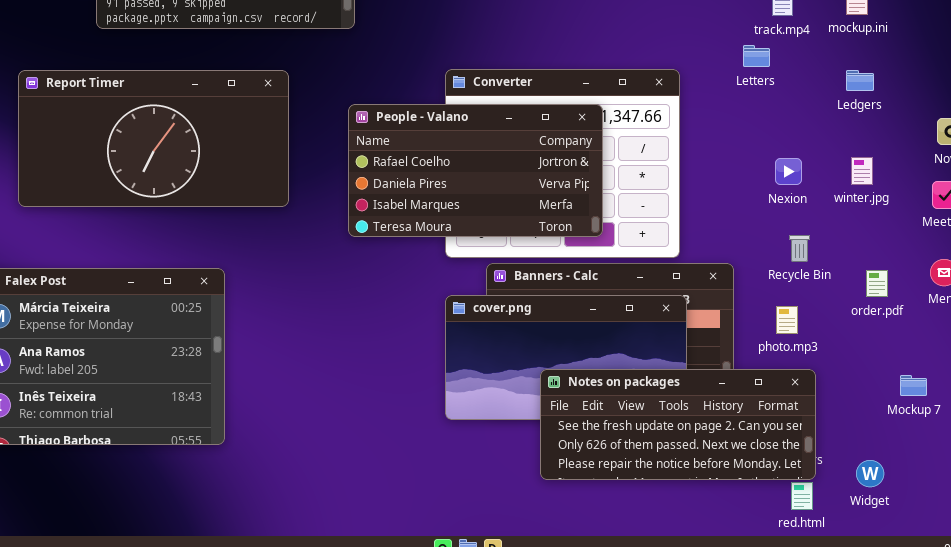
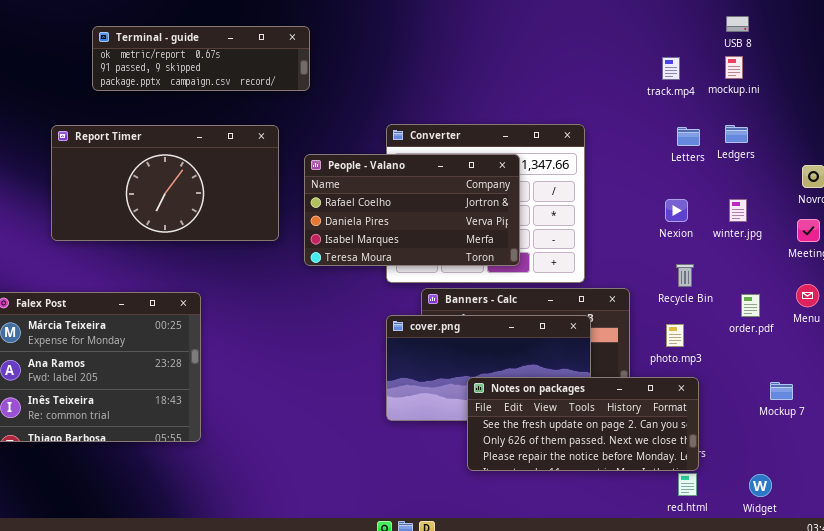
Letters: [743,45,770,67] -> [677,127,700,146], moved
Report Timer: [18,70,289,207] -> [51,125,279,241], moved
Widget: [856,460,884,487] -> [749,474,772,497], moved

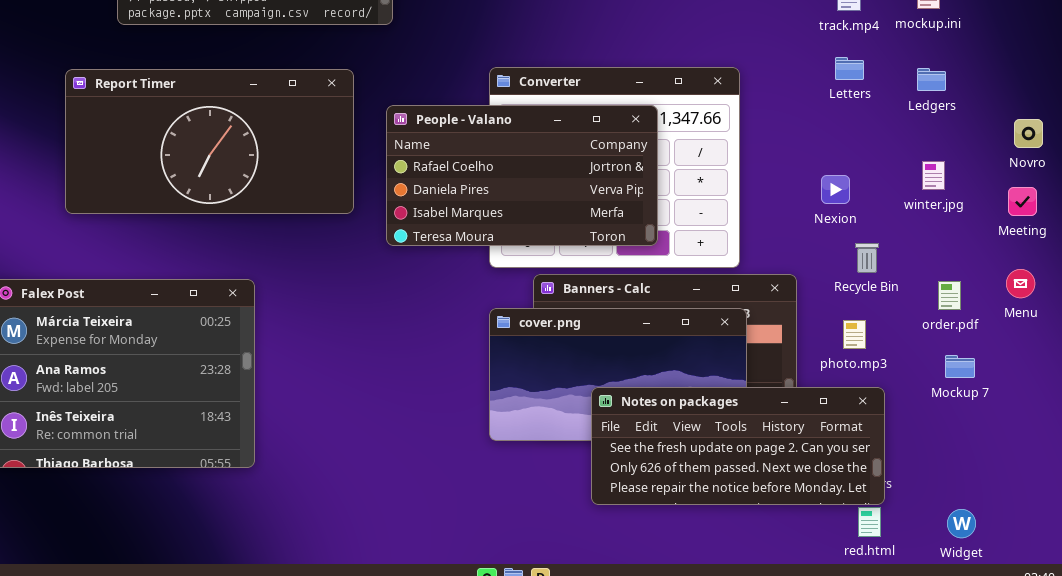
Letters: [677,127,700,146] -> [835,57,864,80], moved
Nexion: [665,199,688,222] -> [821,175,850,204], moved
Mockup 7: [770,382,793,400] -> [945,355,975,378], moved

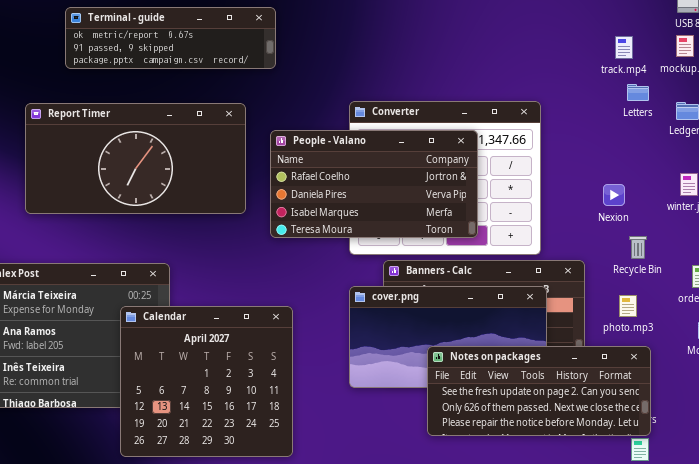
Letters: [835,57,864,80] -> [627,84,649,101], moved
Calendar: none -> [120,306,293,457], opened

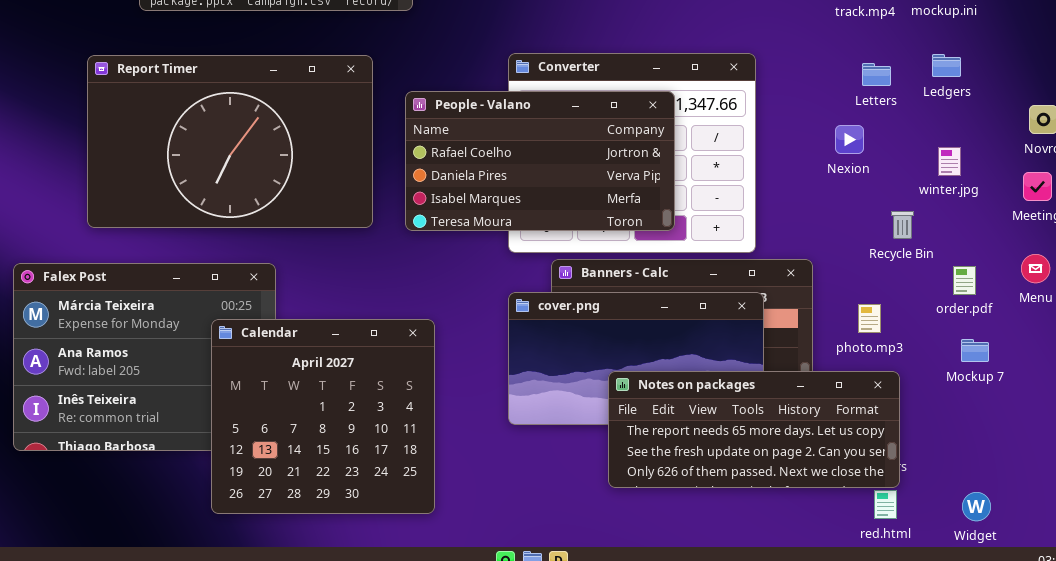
Letters: [627,84,649,101] -> [862,63,891,86], moved
Report Timer: [25,103,246,214] -> [87,55,373,228], resized
Nexion: [603,184,625,206] -> [835,125,864,154], moved
Recycle Bin: [629,236,647,259] -> [891,211,914,239], moved
Notes on packages: [427,346,651,436] -> [608,371,900,488], scrolled up 1 row

